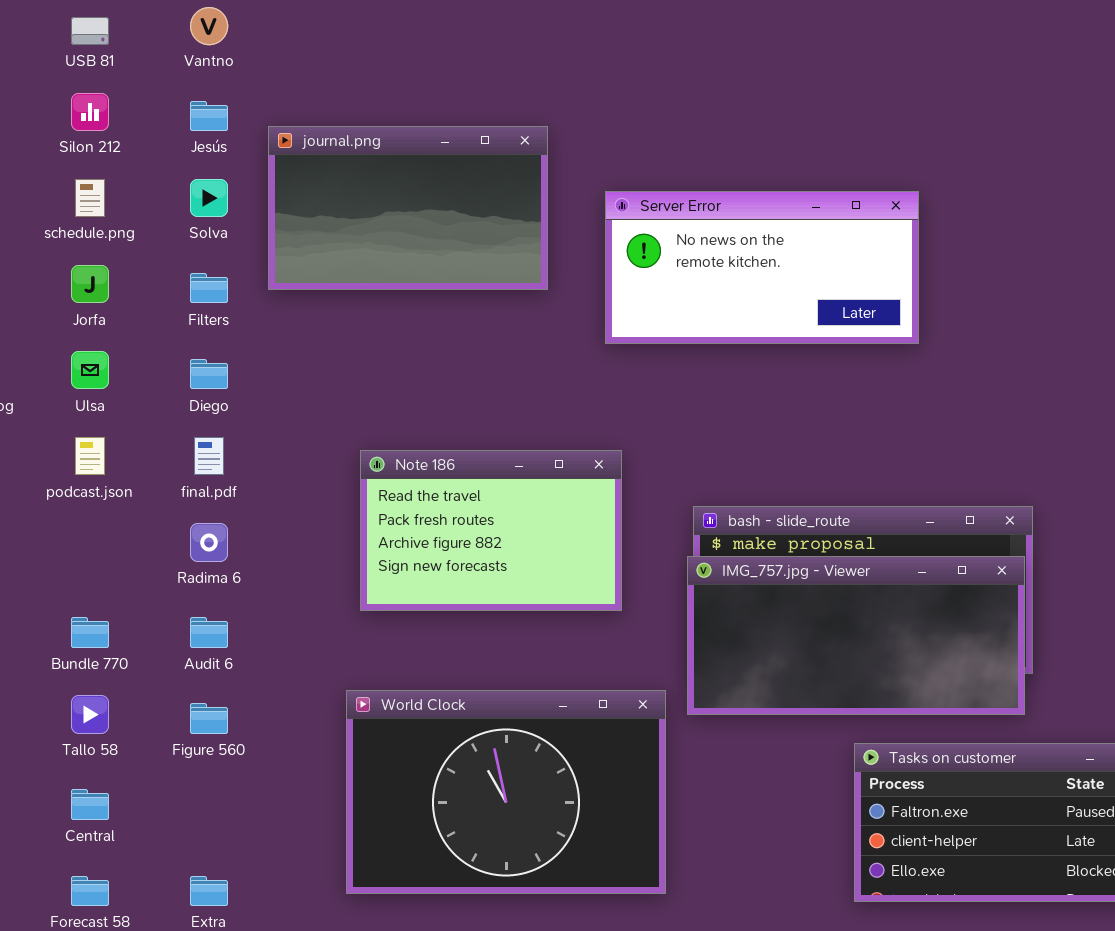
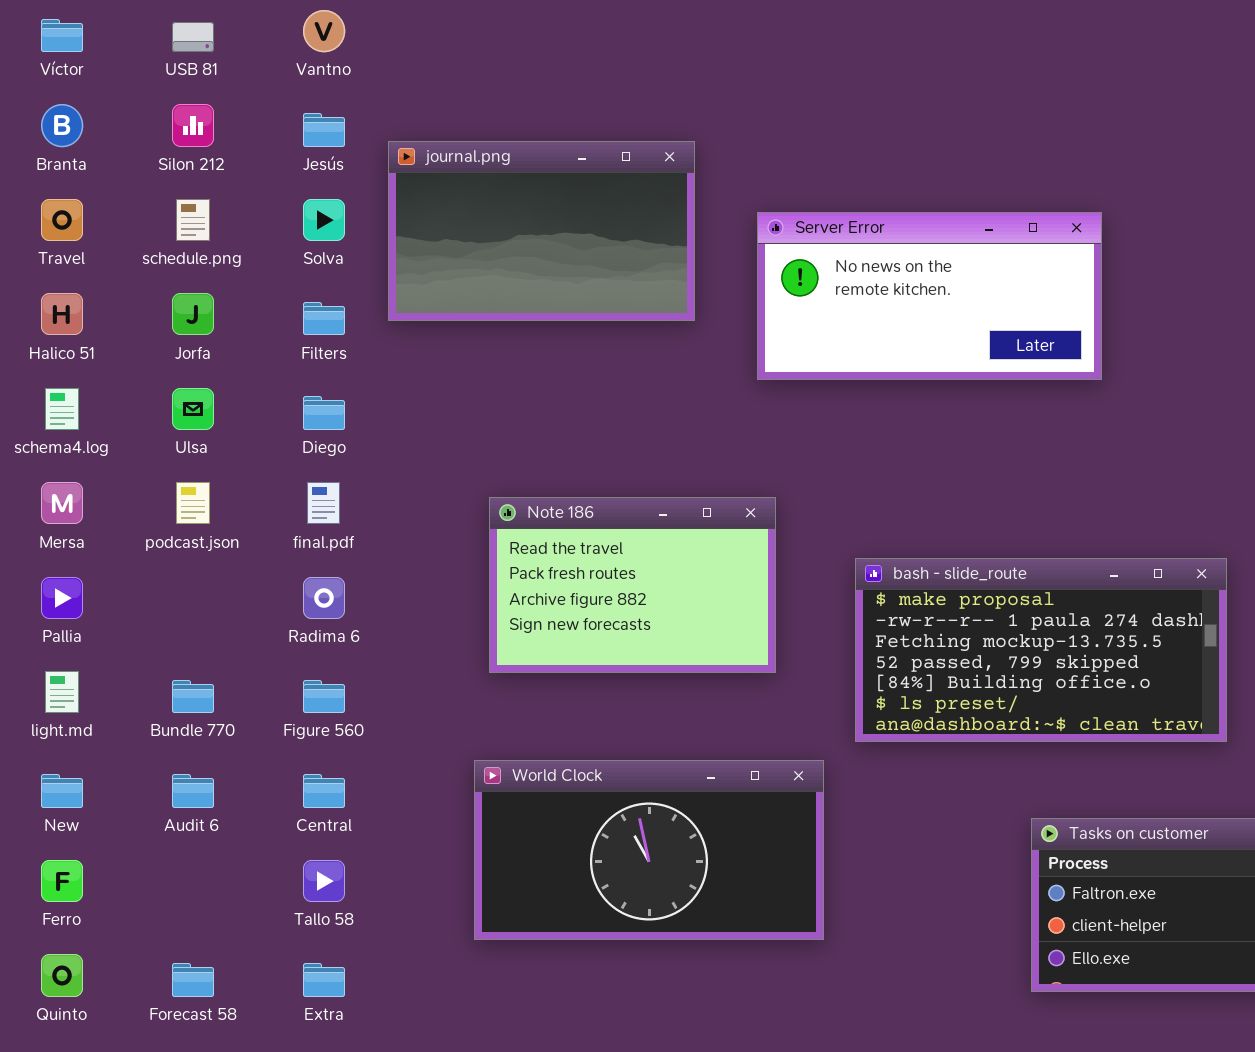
IMG_757.jpg - Viewer: [687,556,1025,715] -> none, closed
Audit 6: [190,617,228,648] -> [172,774,214,808], moved
World Clock: [346,690,666,894] -> [474,760,824,940], resized
Tallo 58: [71,695,109,734] -> [303,860,345,902], moved
Figure 560: [190,703,228,734] -> [303,680,345,713], moved
Central: [71,789,109,820] -> [303,774,345,808], moved

